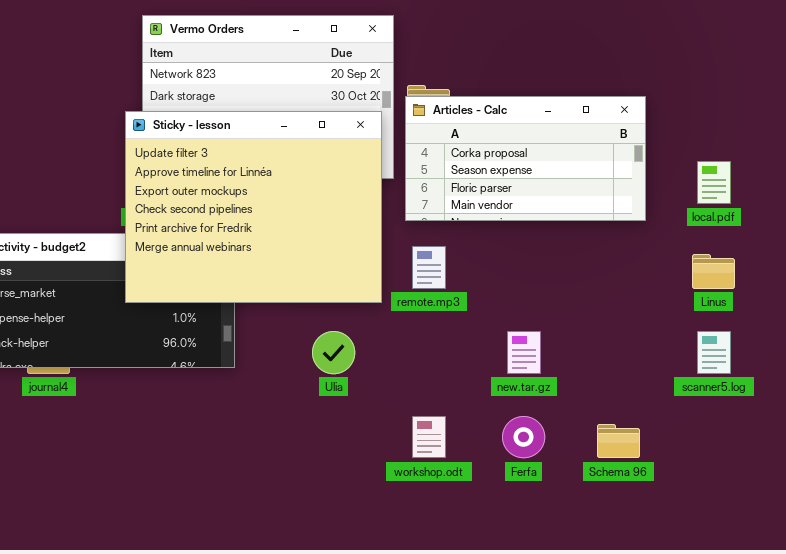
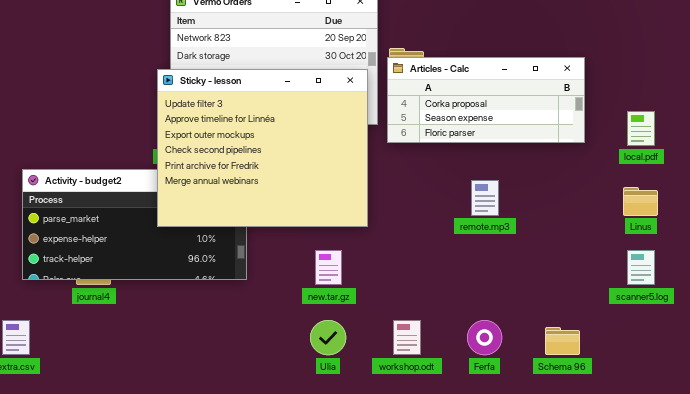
Articles - Calc: [405,96,646,221] -> [387,57,585,143], resized
remote.mp3: [412,246,446,289] -> [471,180,499,216], moved
Ulia: [312,331,355,374] -> [310,320,346,355], moved
new.tar.gz: [507,331,541,374] -> [315,250,342,285], moved

